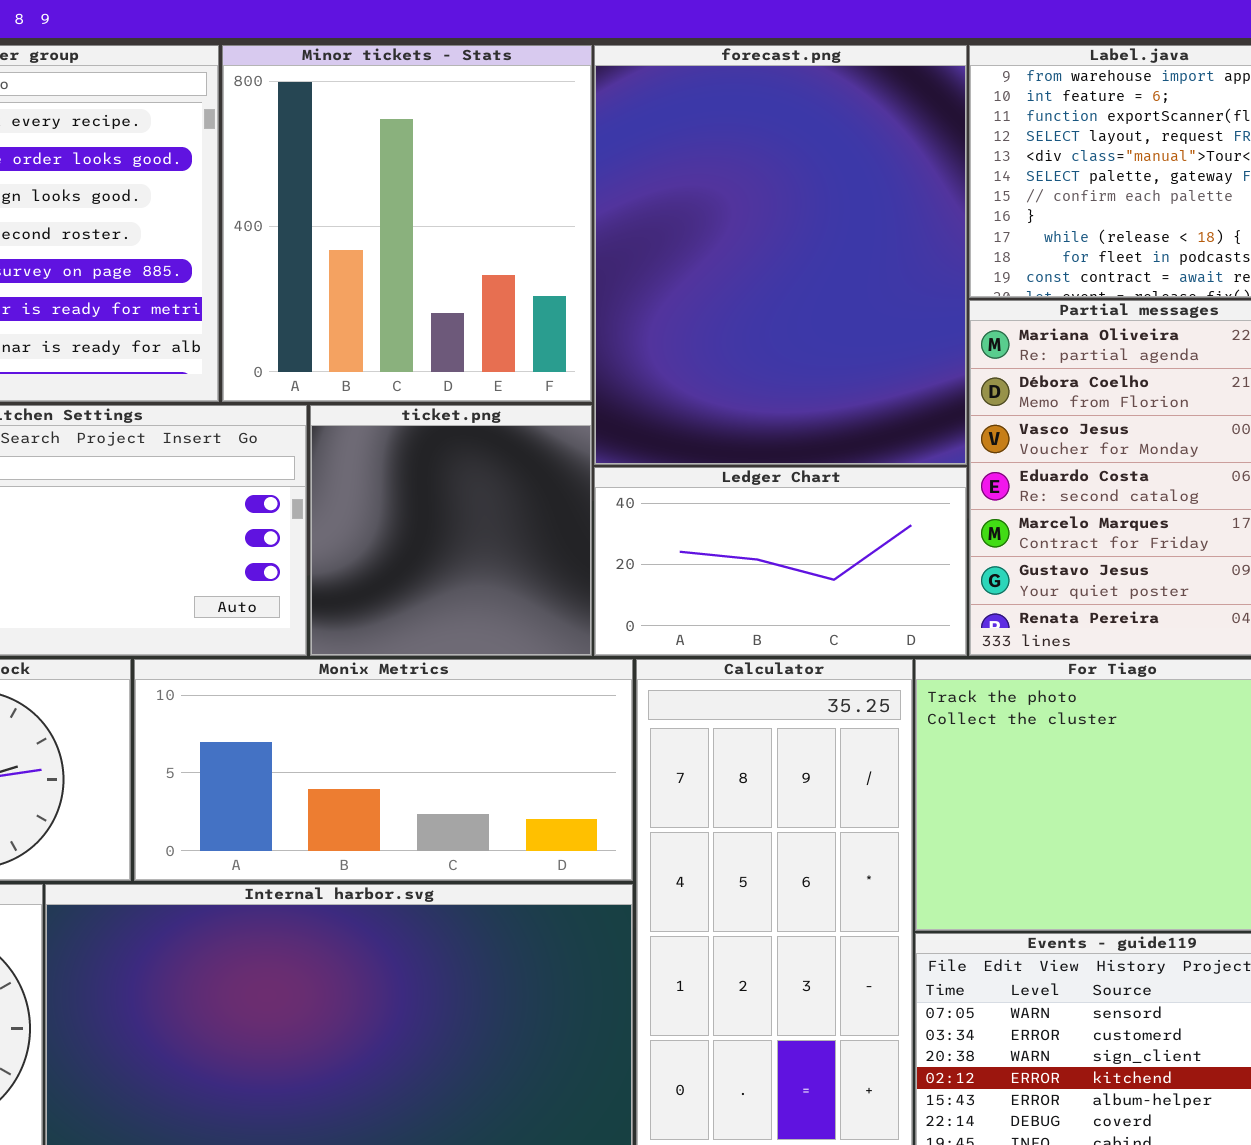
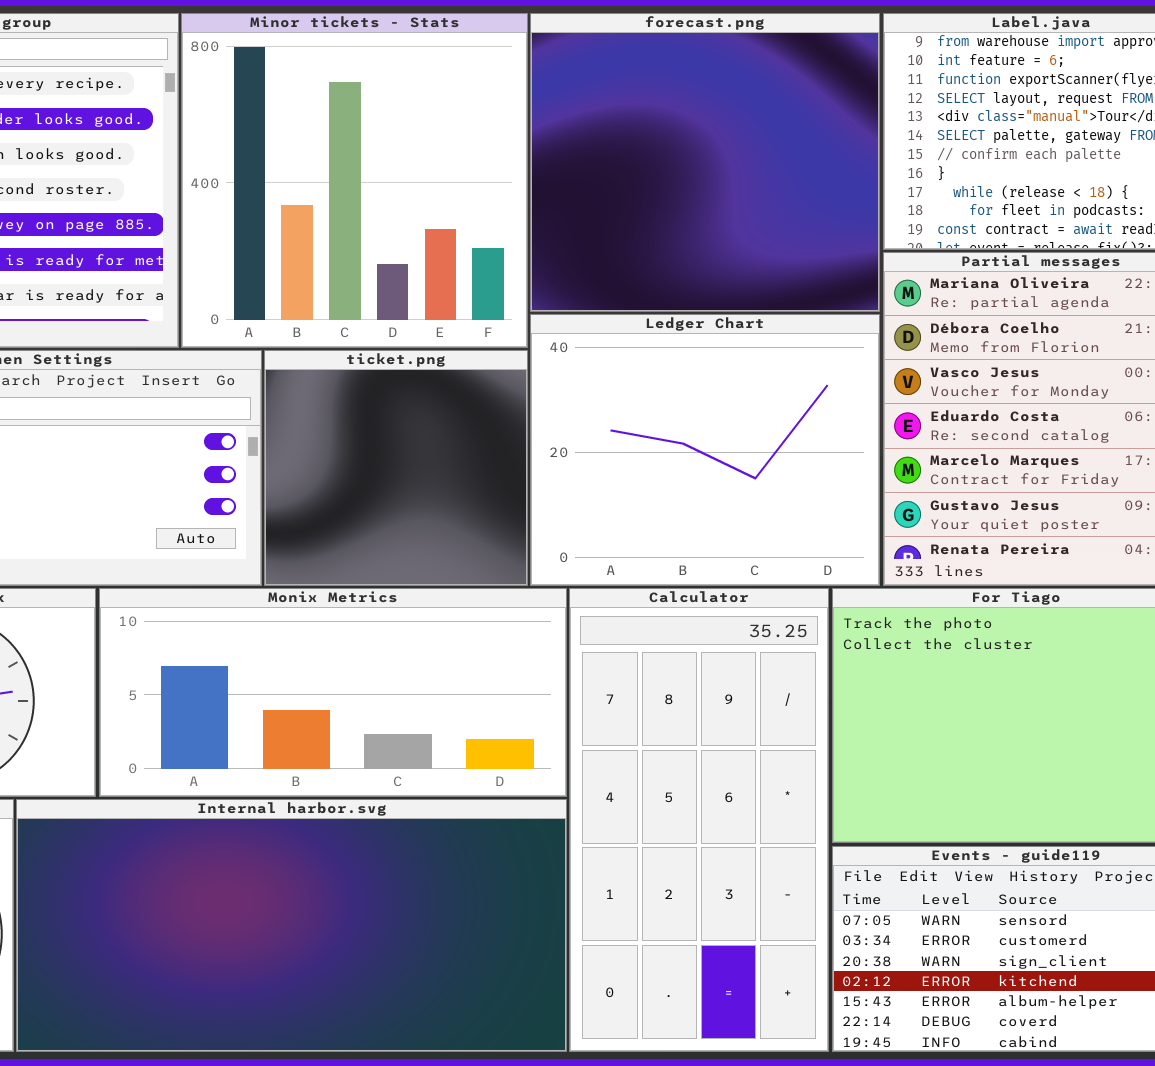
forecast.png: [594,45,967,465] -> [530,13,880,312], resized
Ledger Chart: [594,467,967,656] -> [530,314,880,586], resized

